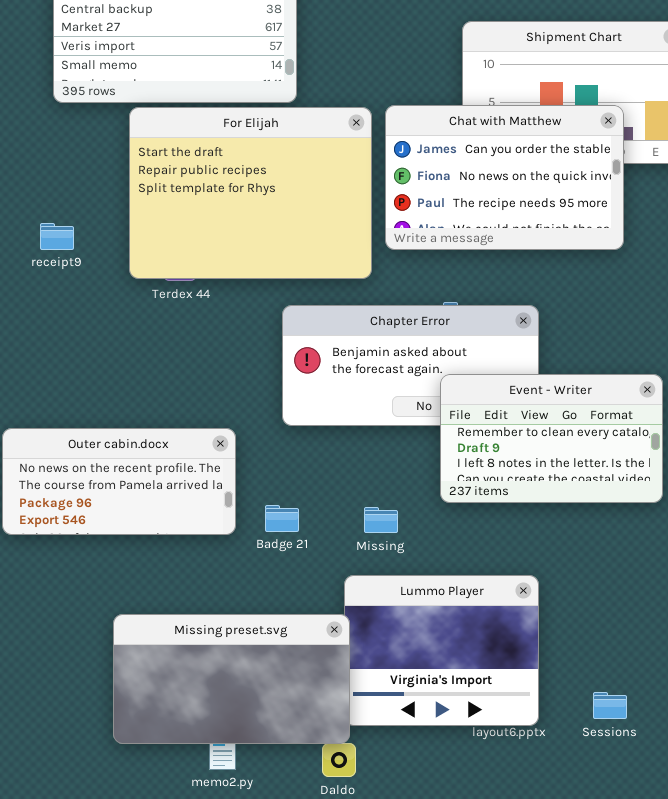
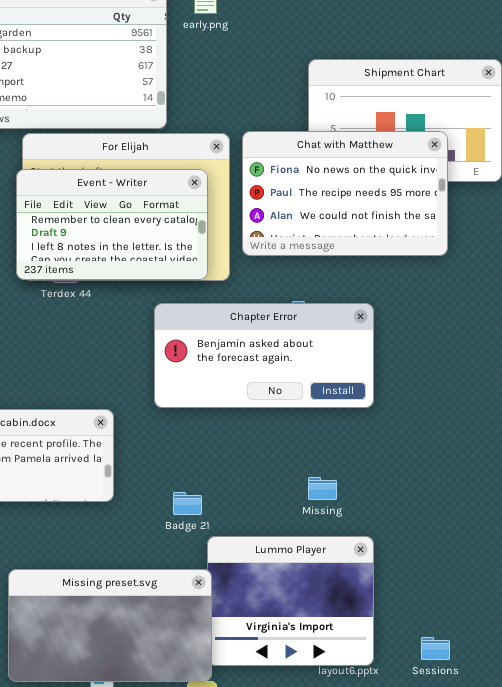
Chat with Matthew: [385,105,624,250] -> [242,131,448,256], scrolled down 1 row
Event - Writer: [440,374,663,503] -> [16,169,208,280], moved
Badge 21: [265,505,299,532] -> [173,492,202,515], moved
Missing: [364,507,398,533] -> [308,477,337,500], moved

